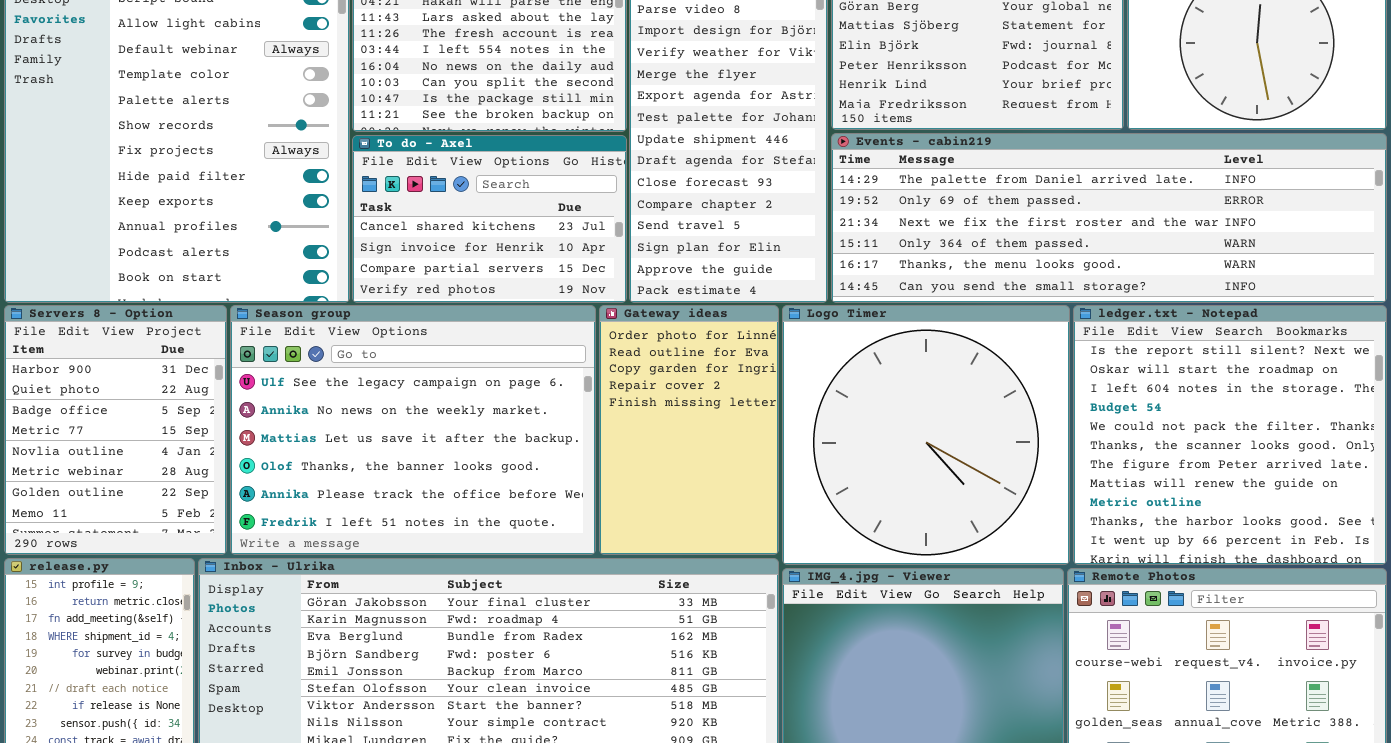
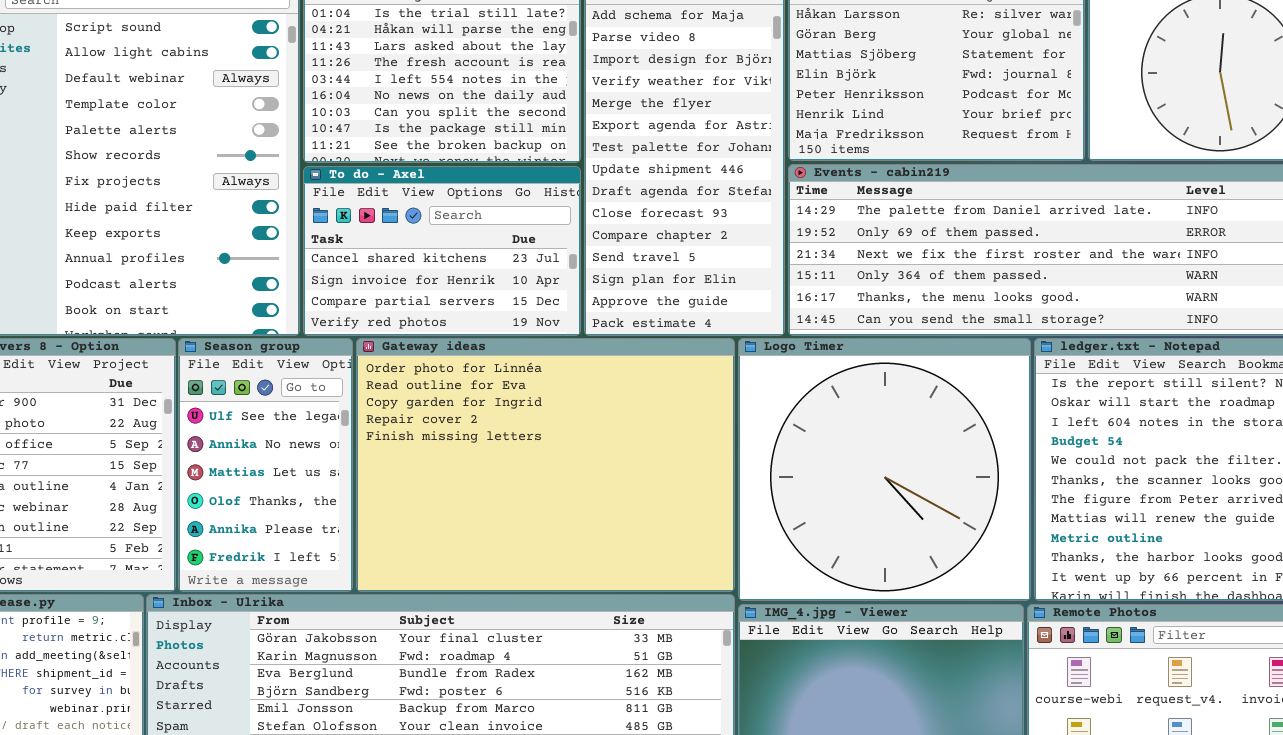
Season group: [230,305,596,555] -> [178,338,353,592], resized
Gateway ideas: [599,305,779,555] -> [356,338,735,592], resized

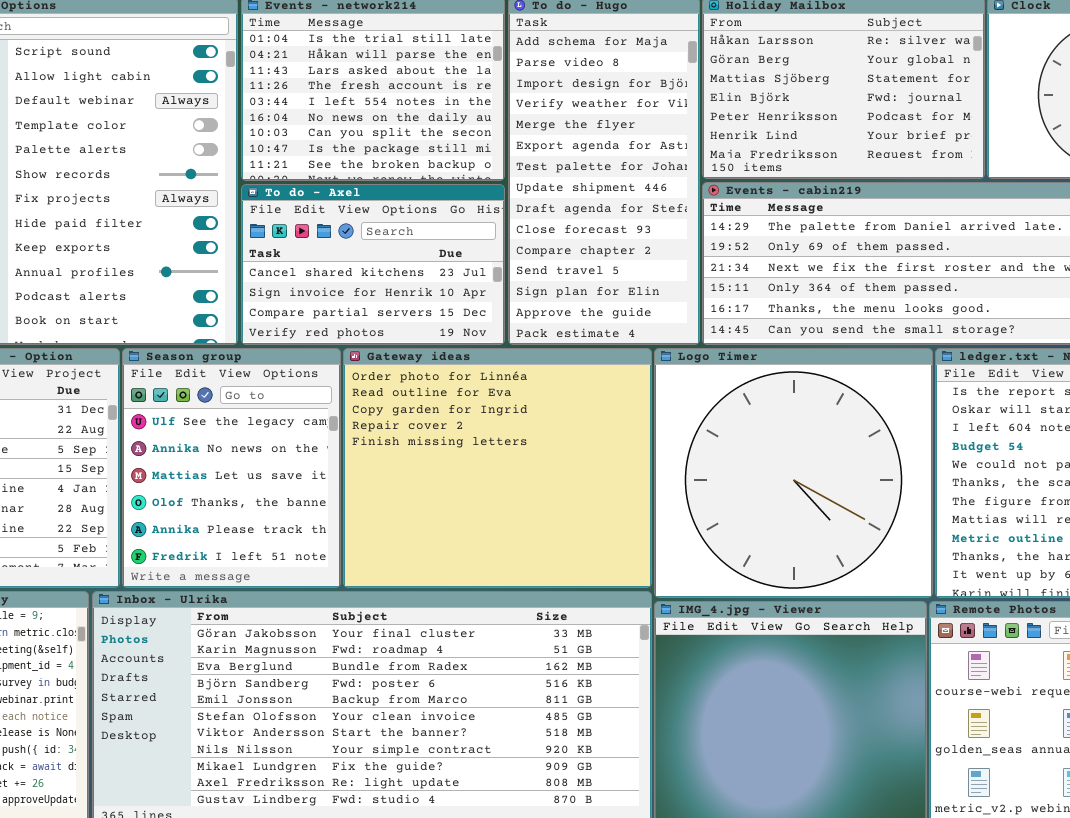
Season group: [178,338,353,592] -> [122,348,341,588], resized
Gateway ideas: [356,338,735,592] -> [343,348,652,588], resized

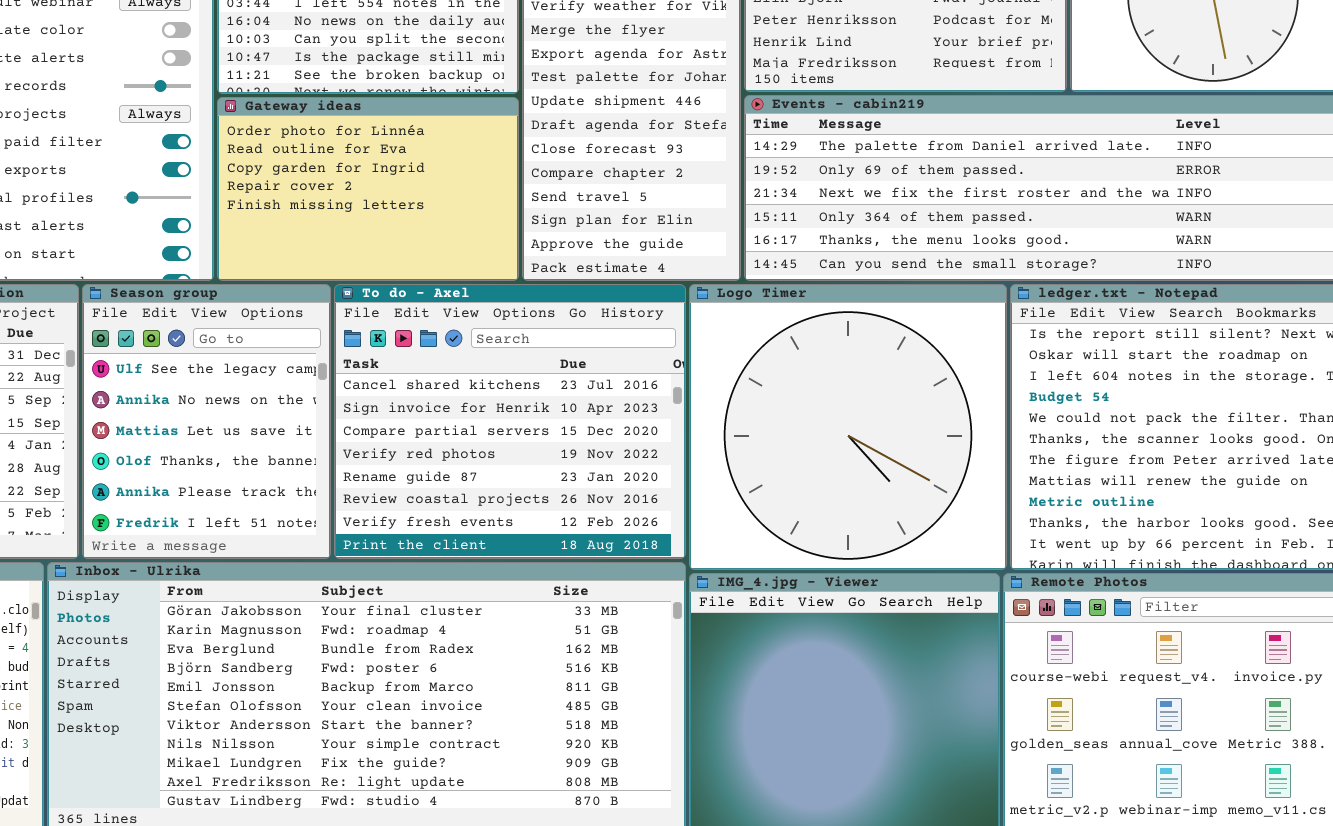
To do - Axel: [241,184,505,345] -> [334,284,686,559], moved, resized
Gateway ideas: [343,348,652,588] -> [217,97,519,281], moved, resized

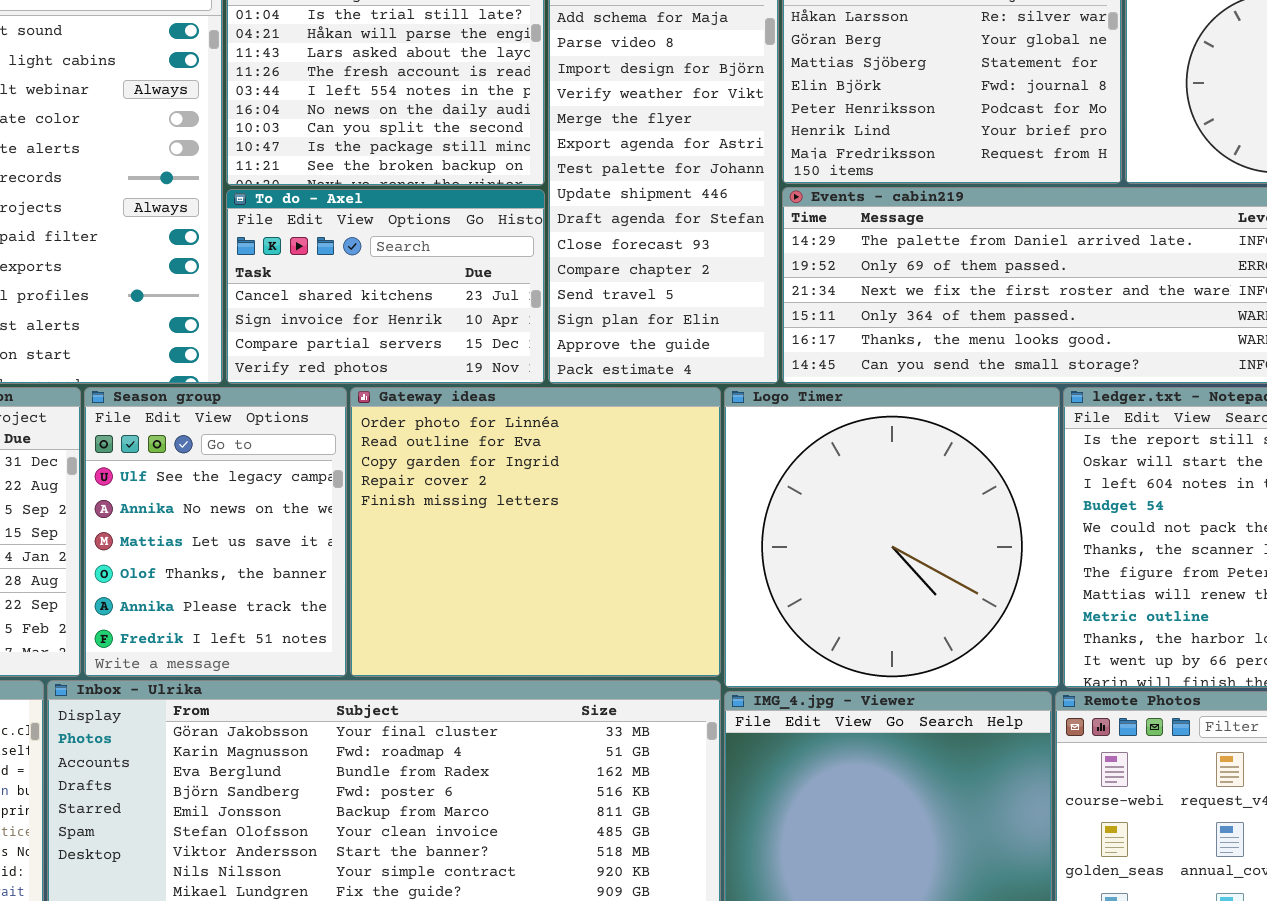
Gateway ideas: [217,97,519,281] -> [350,387,721,677], moved, resized
To do - Axel: [334,284,686,559] -> [226,189,545,384], moved, resized

